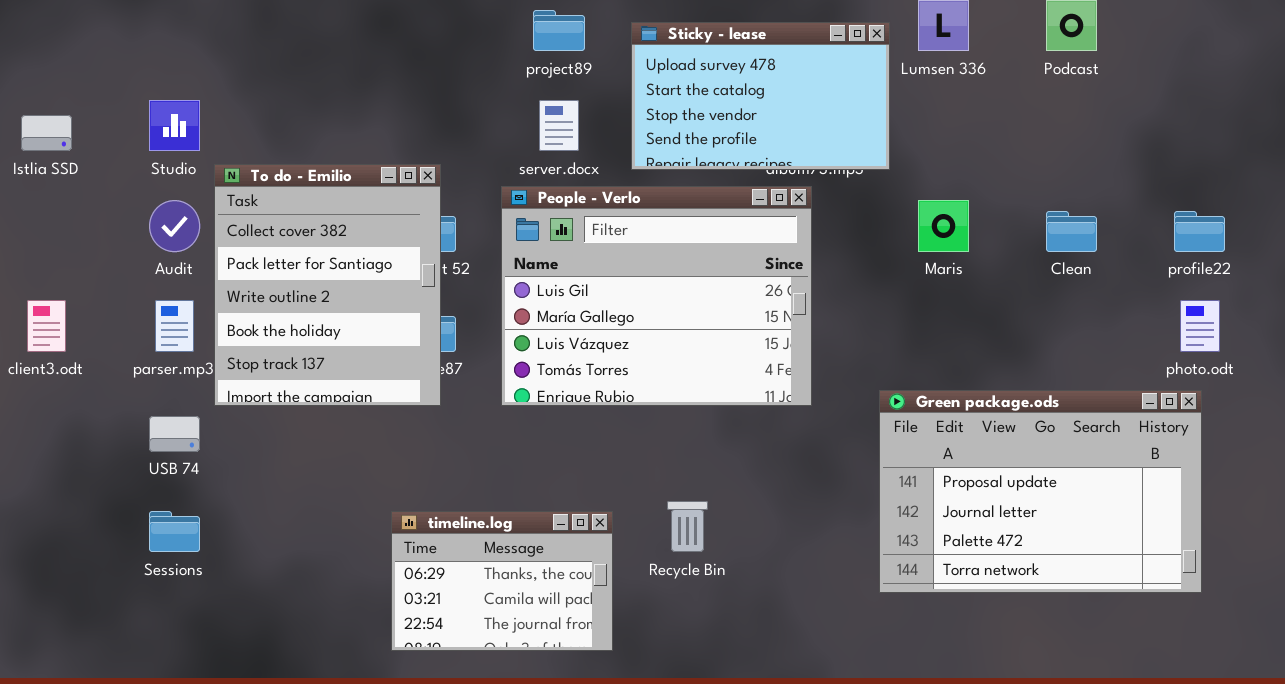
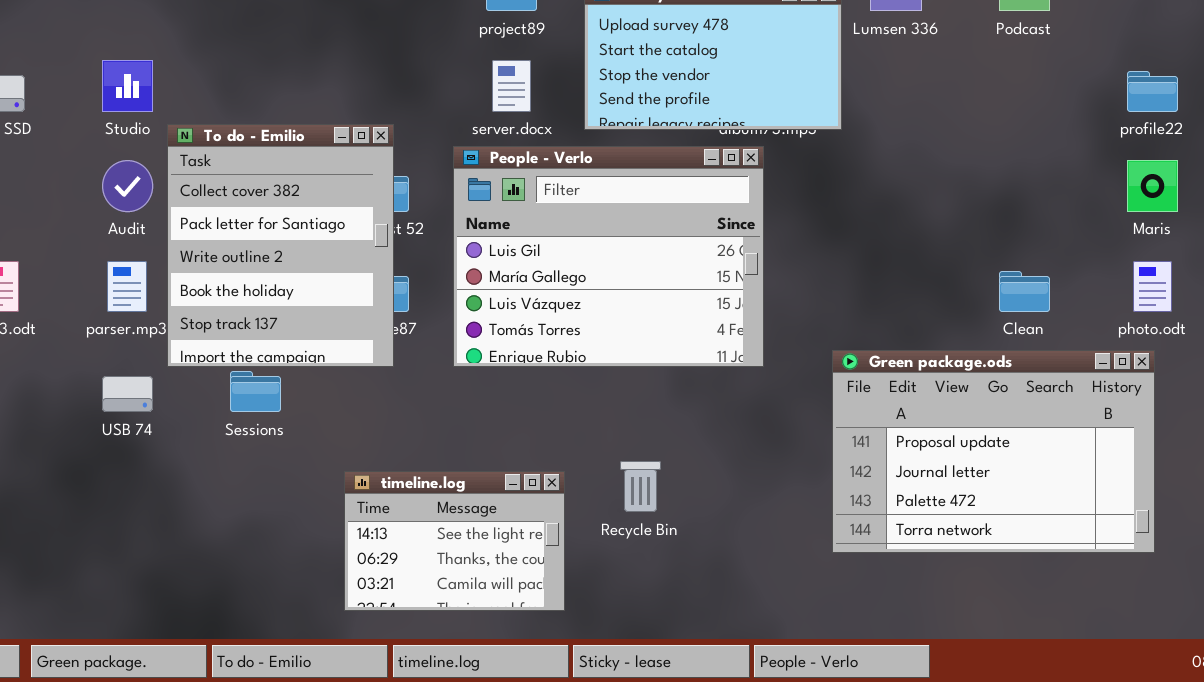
Maris: [918,200,969,252] -> [1127,160,1178,212], moved
Clean: [1046,211,1097,252] -> [999,271,1050,312], moved
profile22: [1174,211,1225,252] -> [1127,71,1178,112], moved
Sessions: [149,511,200,552] -> [230,371,281,412], moved
timeline.log: [391,511,613,651] -> [344,471,565,611], scrolled up 1 row

